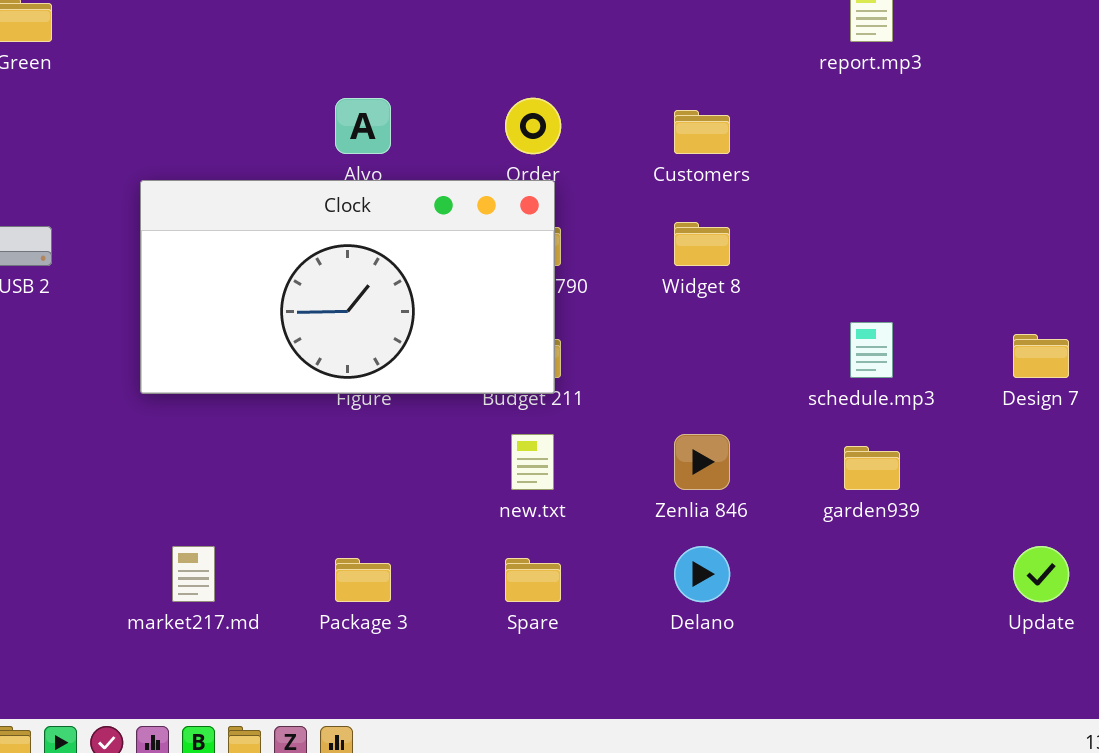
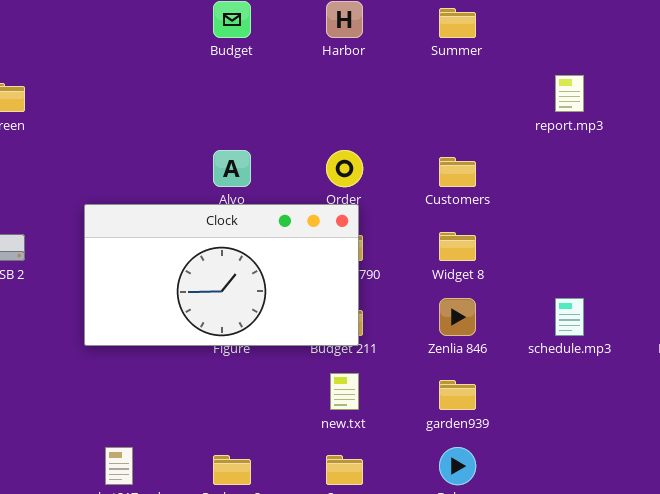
Zenlia 846: [674,434,730,490] -> [439,298,476,336], moved
garden939: [844,446,900,490] -> [439,380,476,410], moved

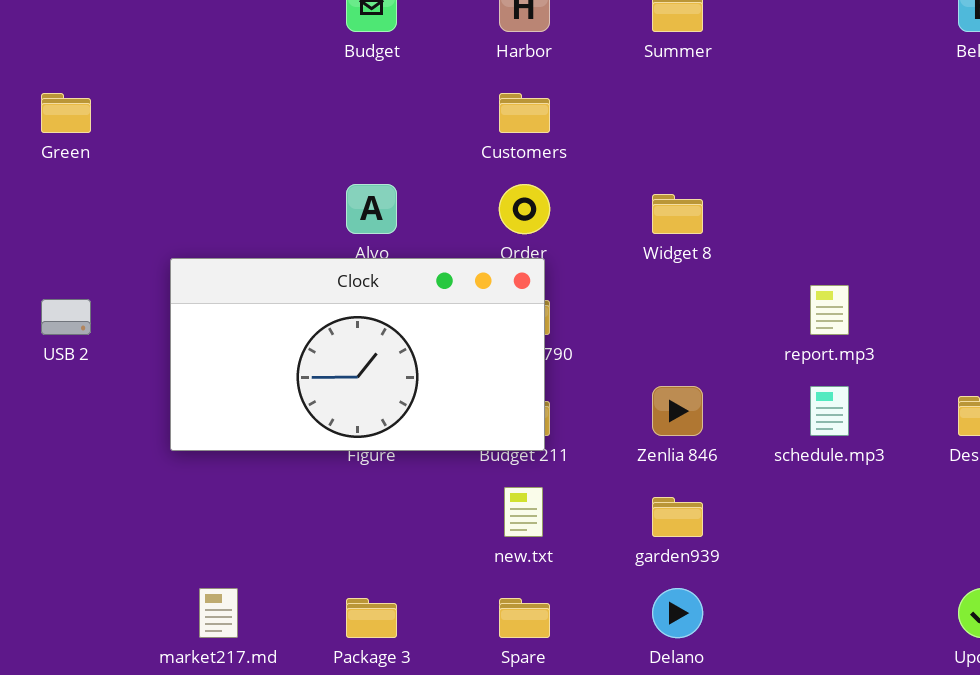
report.mp3: [555,75,584,112] -> [810,285,849,335], moved
Customers: [439,157,476,187] -> [499,93,550,133], moved
Widget 8: [439,232,476,261] -> [652,194,703,234], moved

